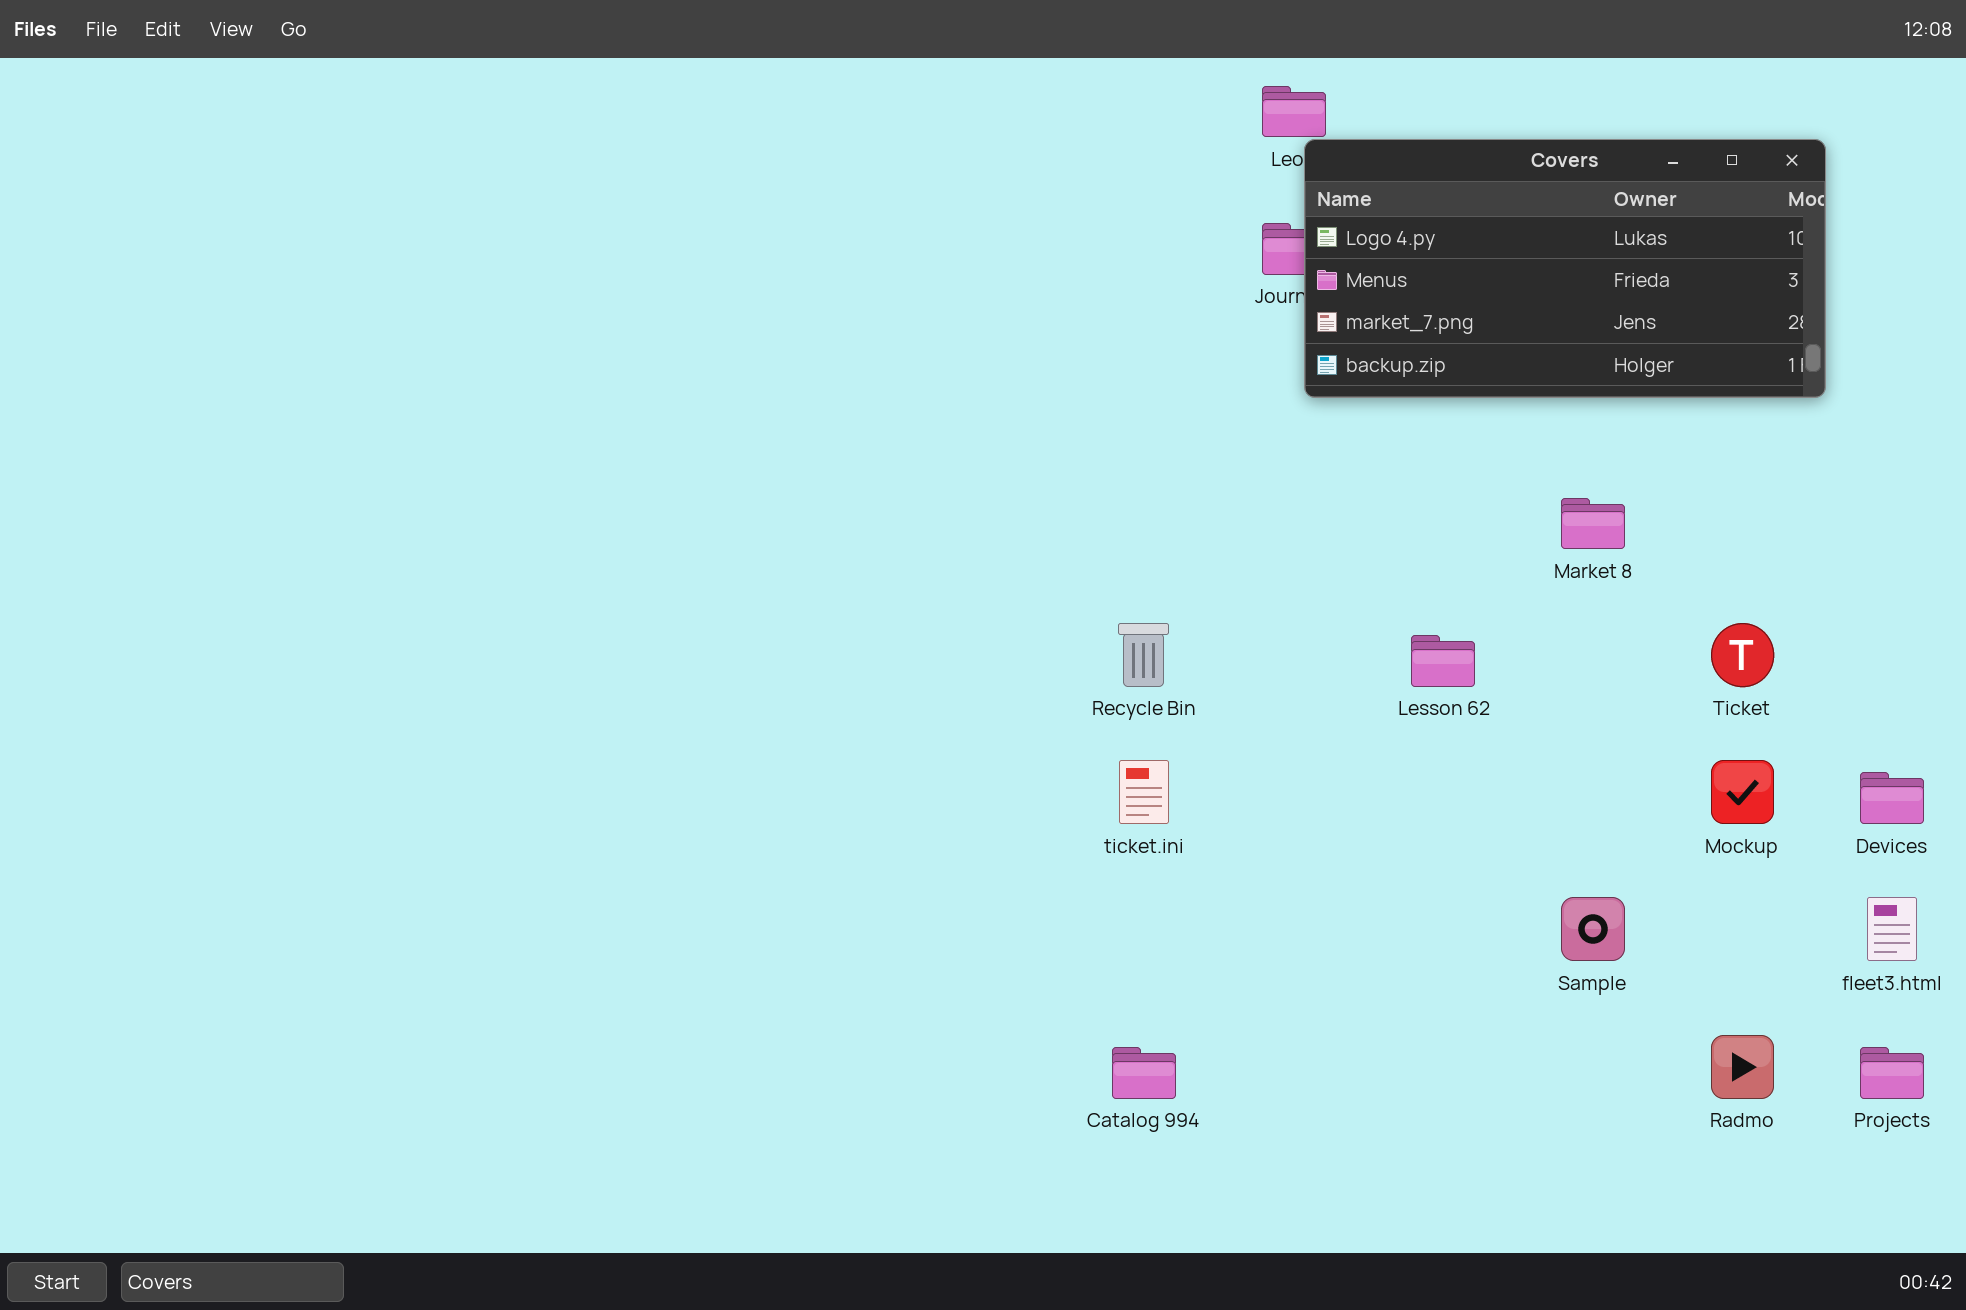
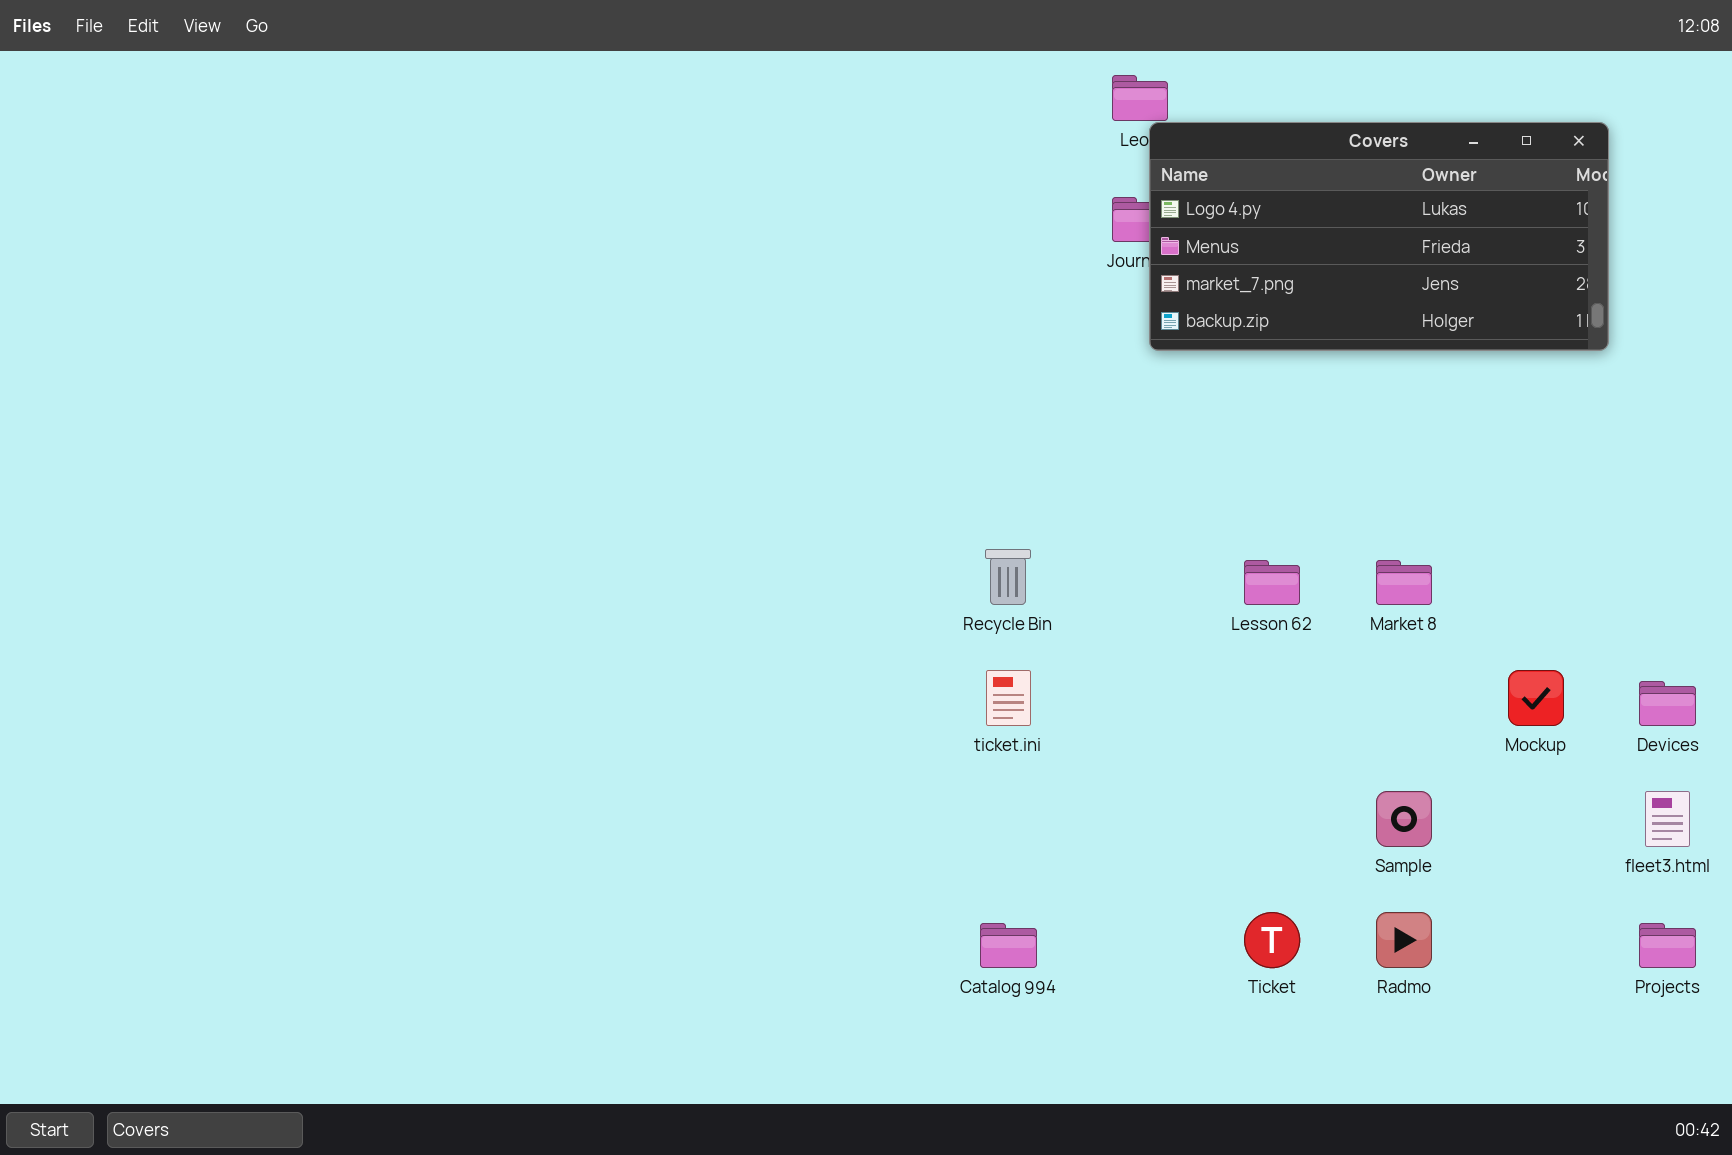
Market 8: [1561,498,1625,549] -> [1376,560,1432,605], moved
Ticket: [1711,623,1774,687] -> [1244,912,1300,968], moved
Radmo: [1711,1035,1774,1099] -> [1376,912,1432,968], moved

